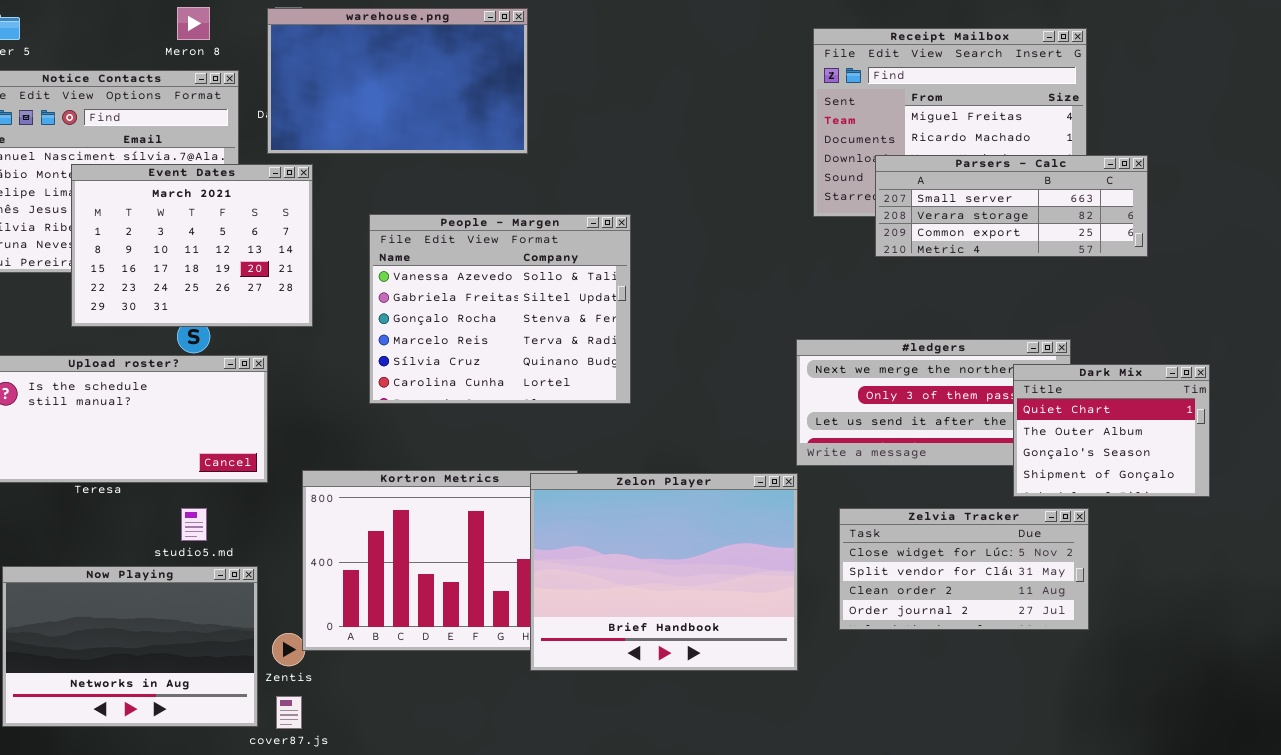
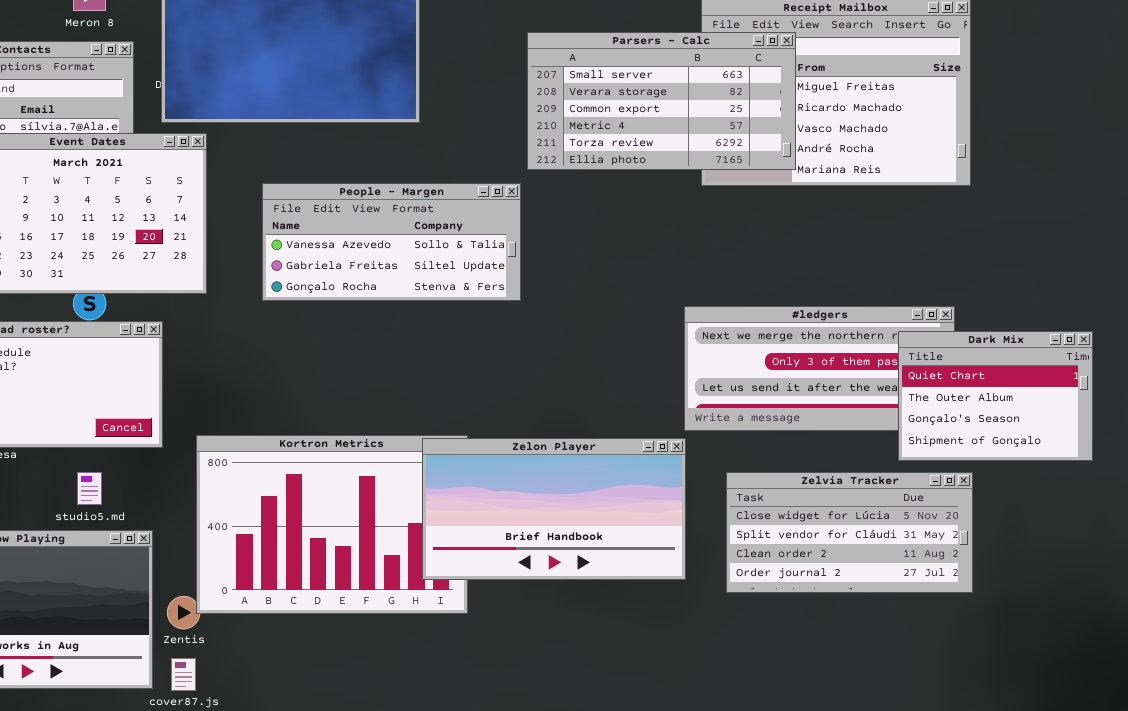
Parsers - Calc: [875,155,1148,257] -> [527,32,796,170], moved, resized
People - Margen: [369,214,631,404] -> [262,183,521,301], resized
Zelon Player: [530,473,798,671] -> [422,438,686,580], resized

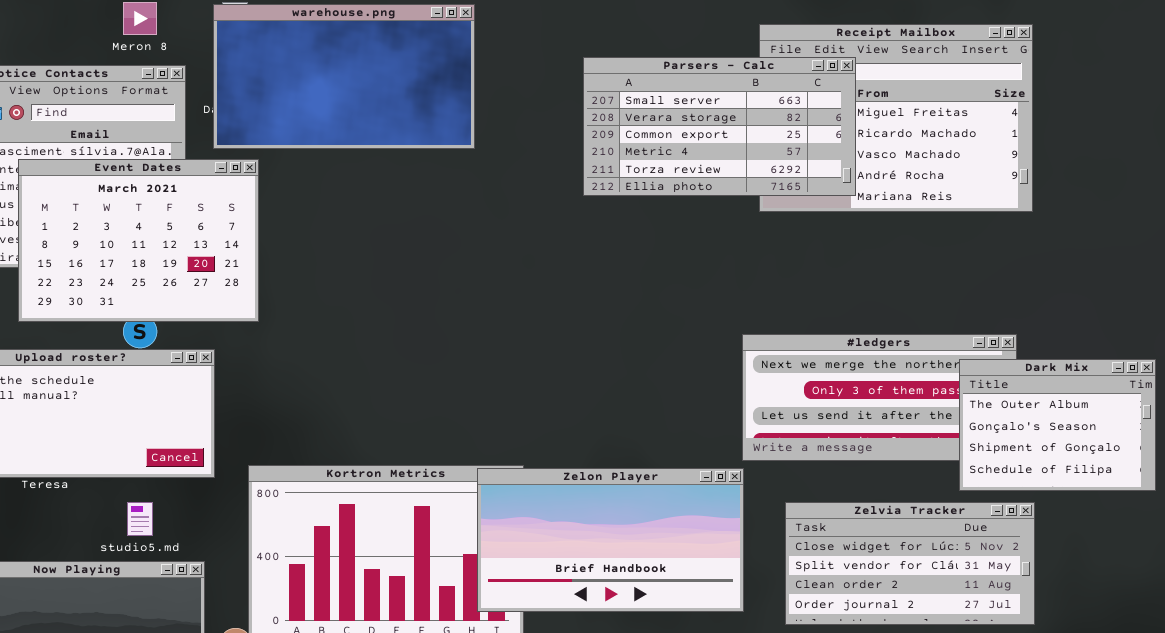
People - Margen: [262,183,521,301] -> none, closed
Dark Mix: [898,331,1093,461] -> [959,359,1156,491], scrolled down 1 row

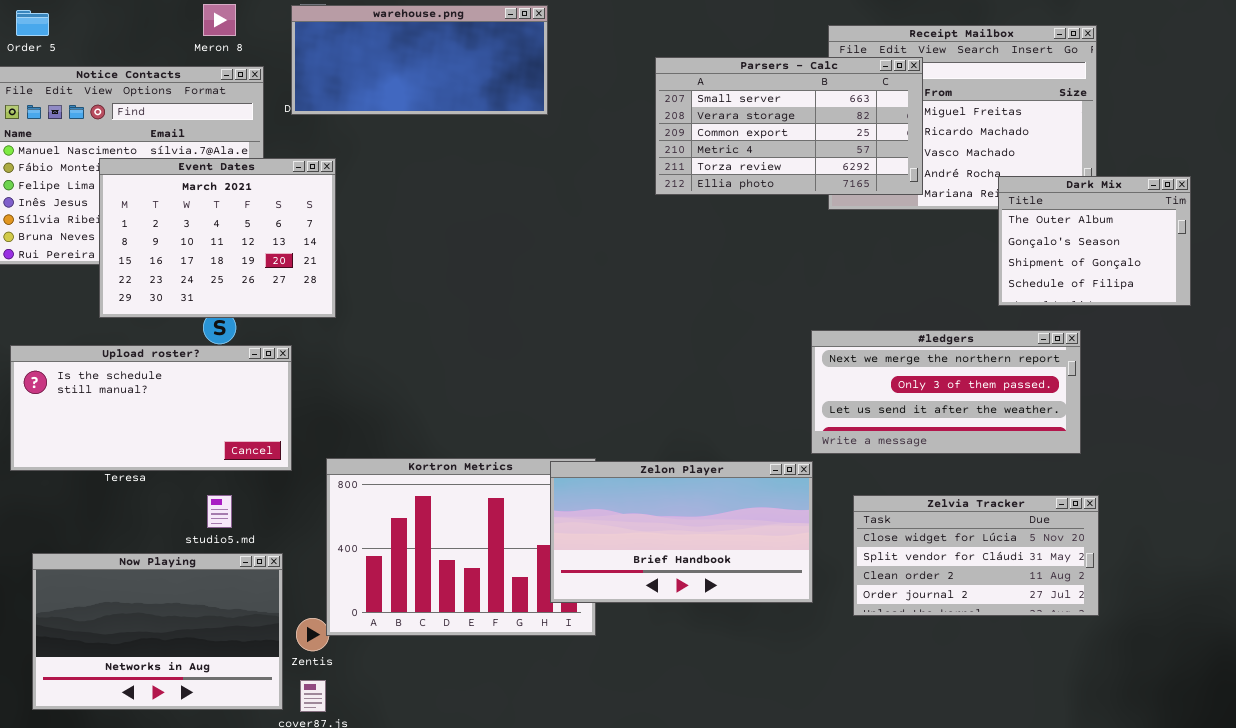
warehouse.png: [213,4,475,149] -> [291,5,548,115], resized
Dark Mix: [959,359,1156,491] -> [998,176,1191,306], moved

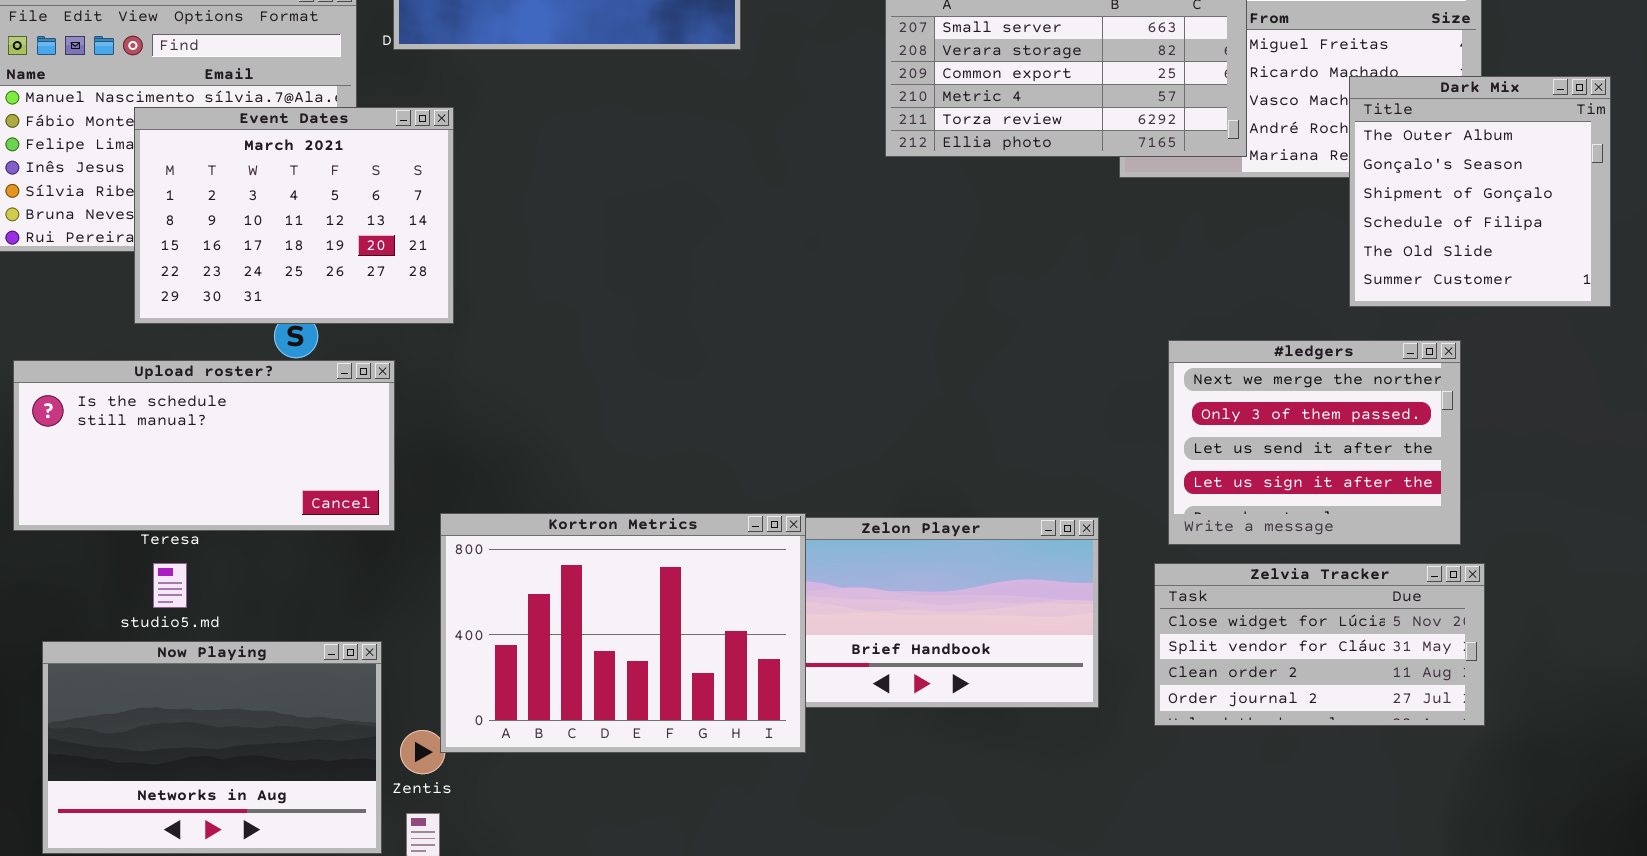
Dark Mix: [998,176,1191,306] -> [1349,76,1611,307], resized
#ledgers: [811,330,1081,454] -> [1168,340,1461,545], resized
Kortron Metrics: [326,458,596,636] -> [440,513,806,753], raised
studio5.md: [207,495,232,528] -> [153,563,187,608], moved

